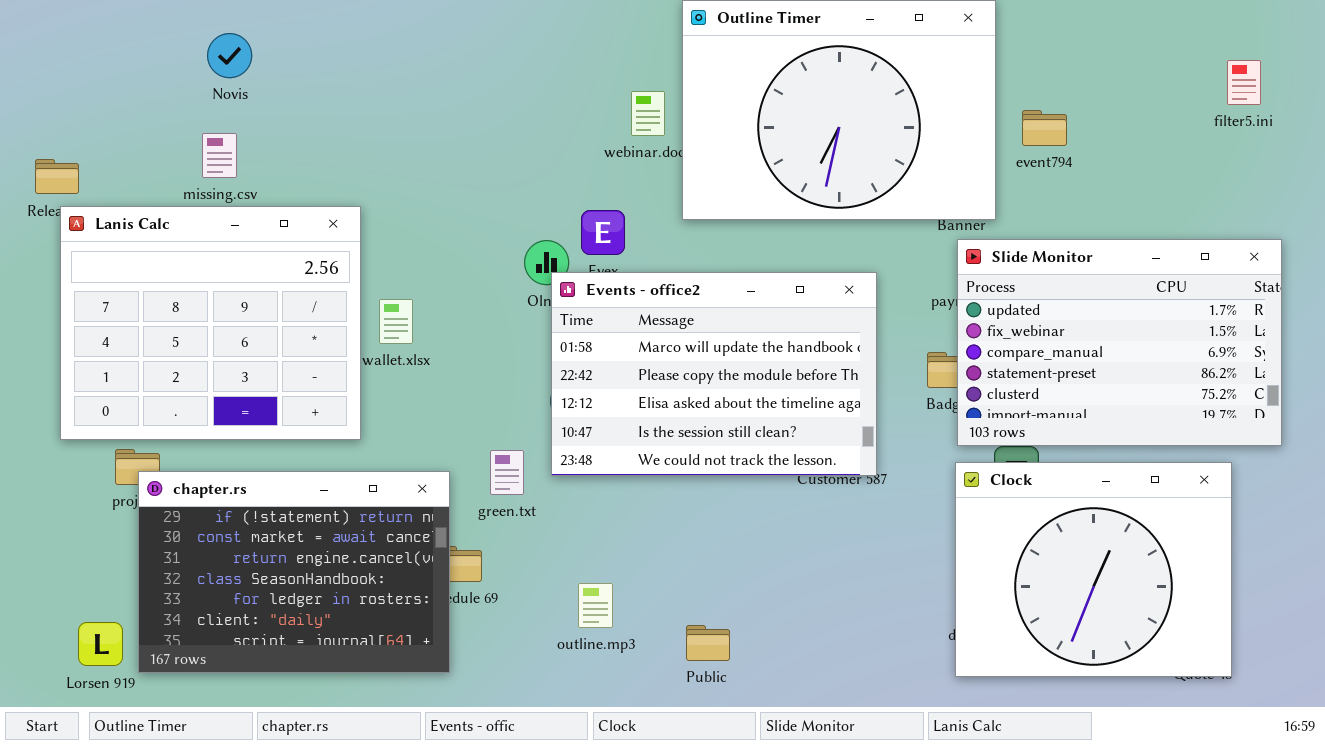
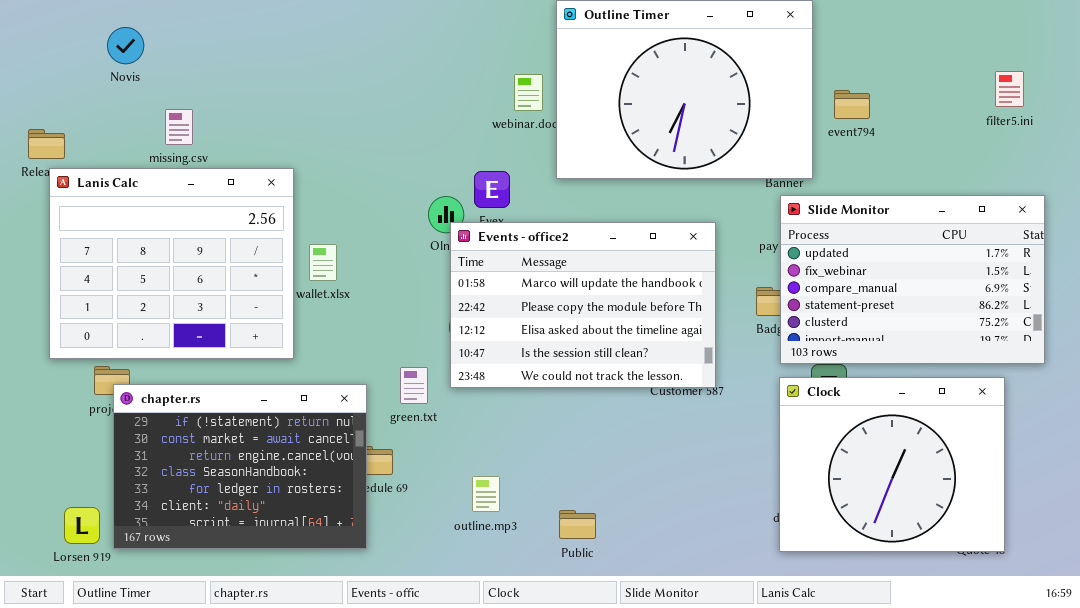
Novis: [207,33,252,78] -> [107,27,144,64], moved
filter5.ini: [1227,60,1261,105] -> [995,71,1024,107], moved

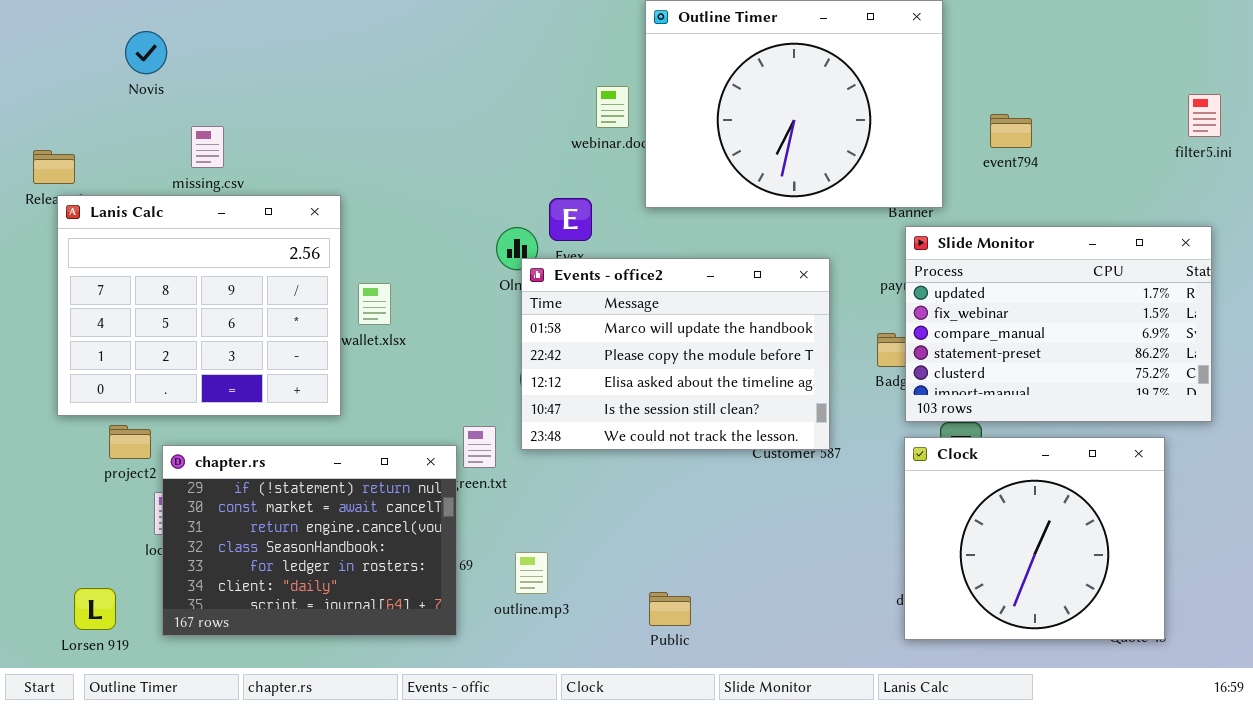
filter5.ini: [995,71,1024,107] -> [1188,94,1221,137], moved
event794: [834,90,870,119] -> [990,114,1032,148], moved
chapter.rs: [113,384,367,549] -> [162,445,457,636], moved
outline.mp3: [472,476,500,512] -> [515,552,548,594], moved

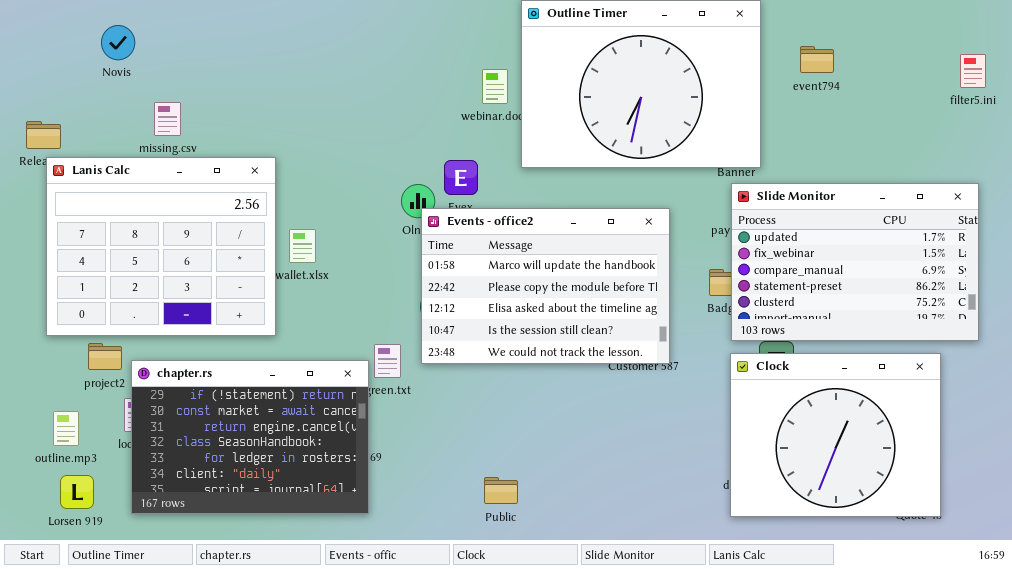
filter5.ini: [1188,94,1221,137] -> [960,54,986,88], moved
event794: [990,114,1032,148] -> [800,46,834,73], moved
outline.mp3: [515,552,548,594] -> [53,411,79,446], moved
Public: [649,592,691,626] -> [484,477,518,504], moved

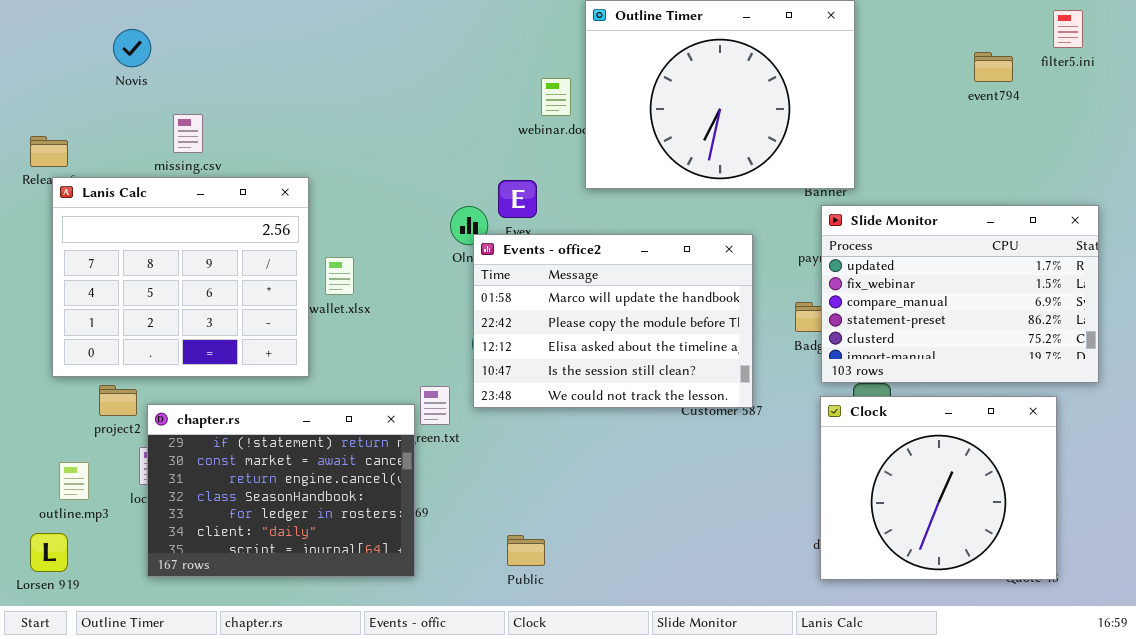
event794: [800,46,834,73] -> [974,52,1013,82], moved
filter5.ini: [960,54,986,88] -> [1053,10,1083,48], moved
Lorsen 919: [60,475,94,509] -> [30,533,68,572], moved
Public: [484,477,518,504] -> [507,535,545,566], moved

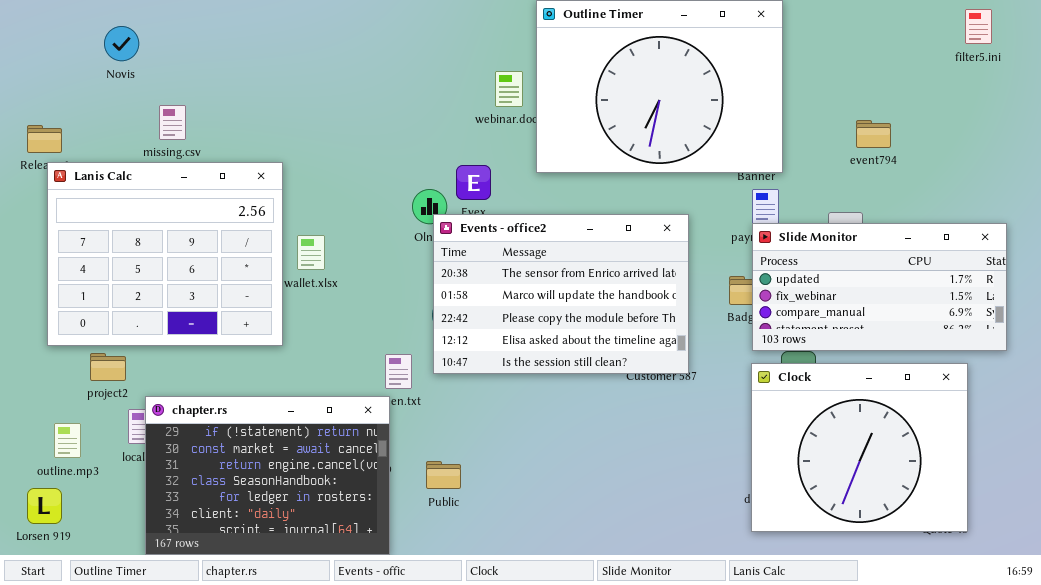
event794: [974,52,1013,82] -> [856,120,891,148], moved
Slide Monitor: [821,205,1099,383] -> [752,223,1007,351], resized
Events - office2: [473,234,753,408] -> [433,214,689,374], scrolled up 1 row
chapter.rs: [147,404,415,577] -> [145,396,390,555], moved
Public: [507,535,545,566] -> [426,461,461,489], moved

